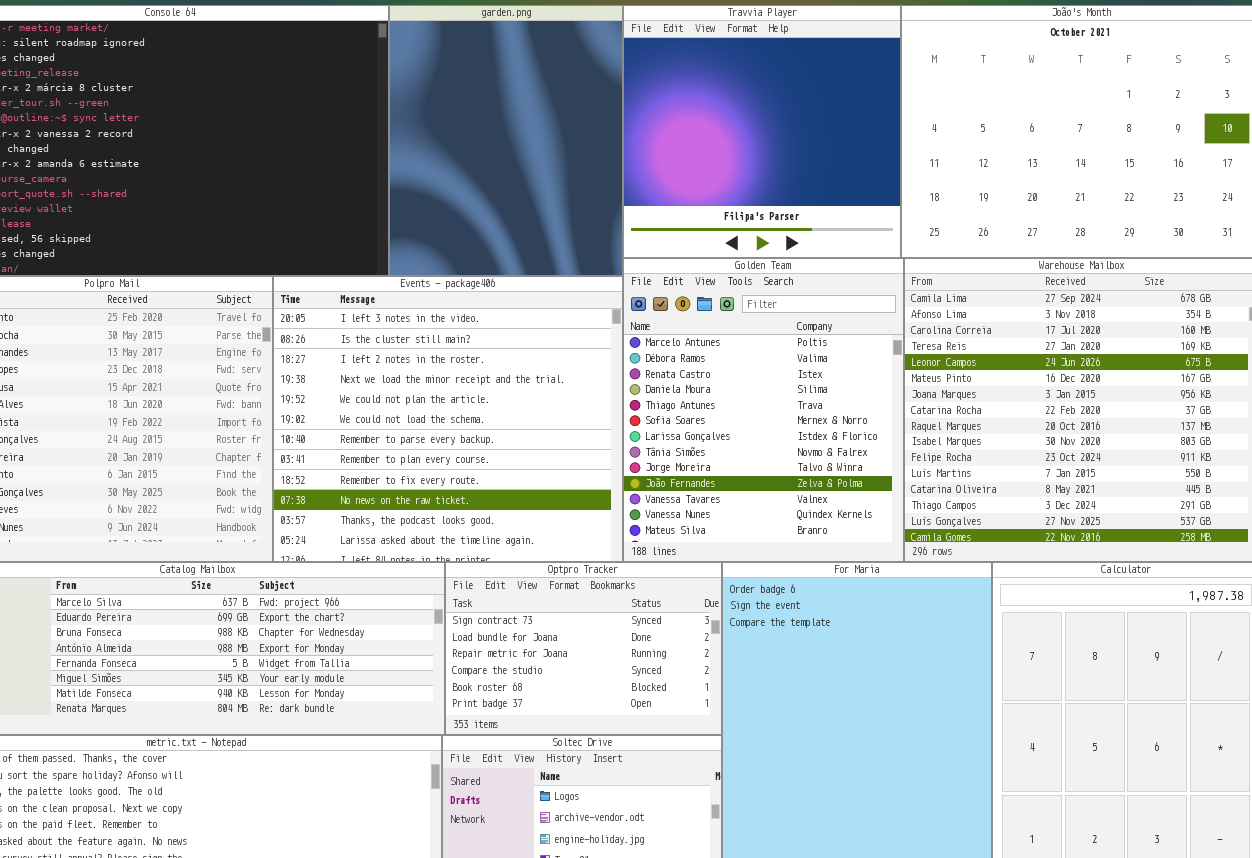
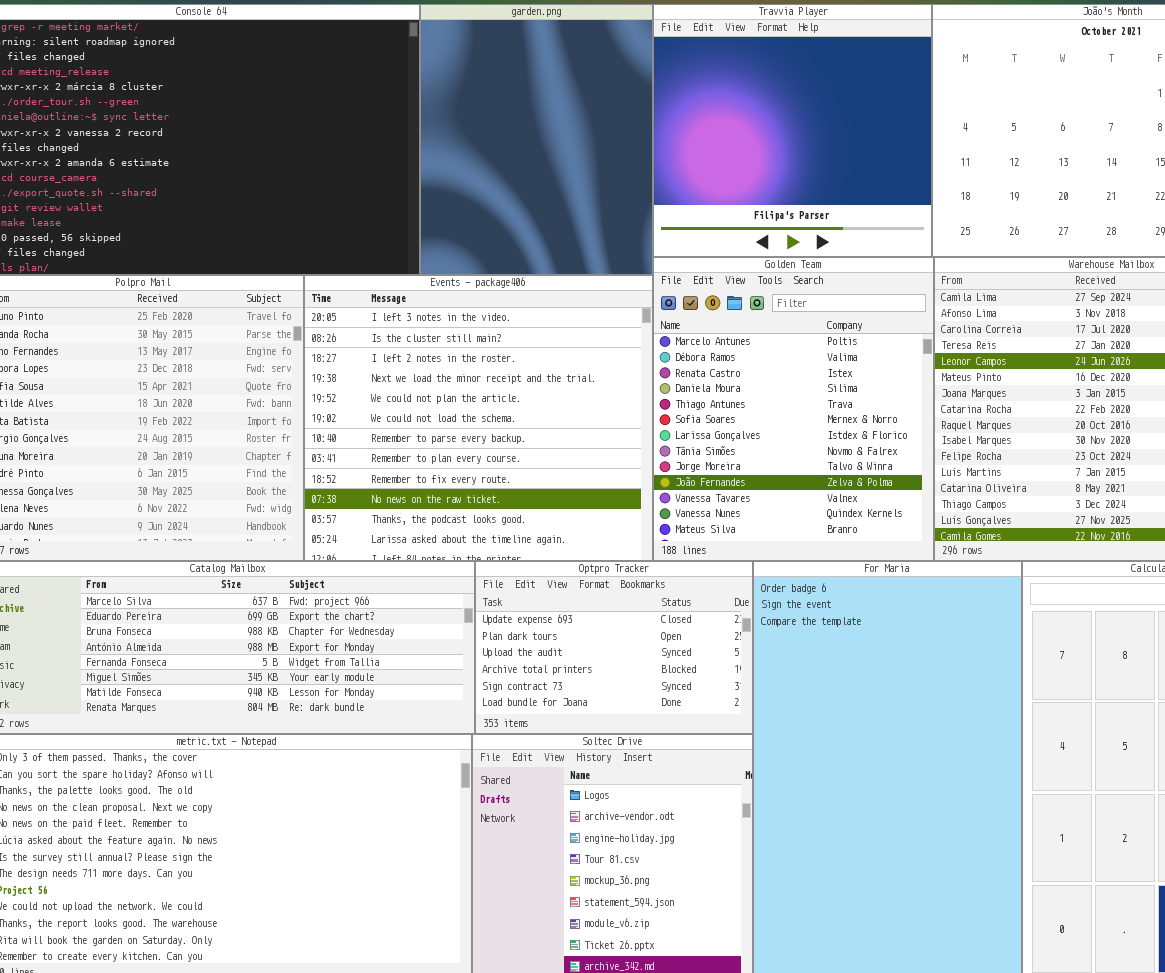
Optpro Tracker: [445,562,722,735] -> [475,561,753,734], scrolled up 4 rows

